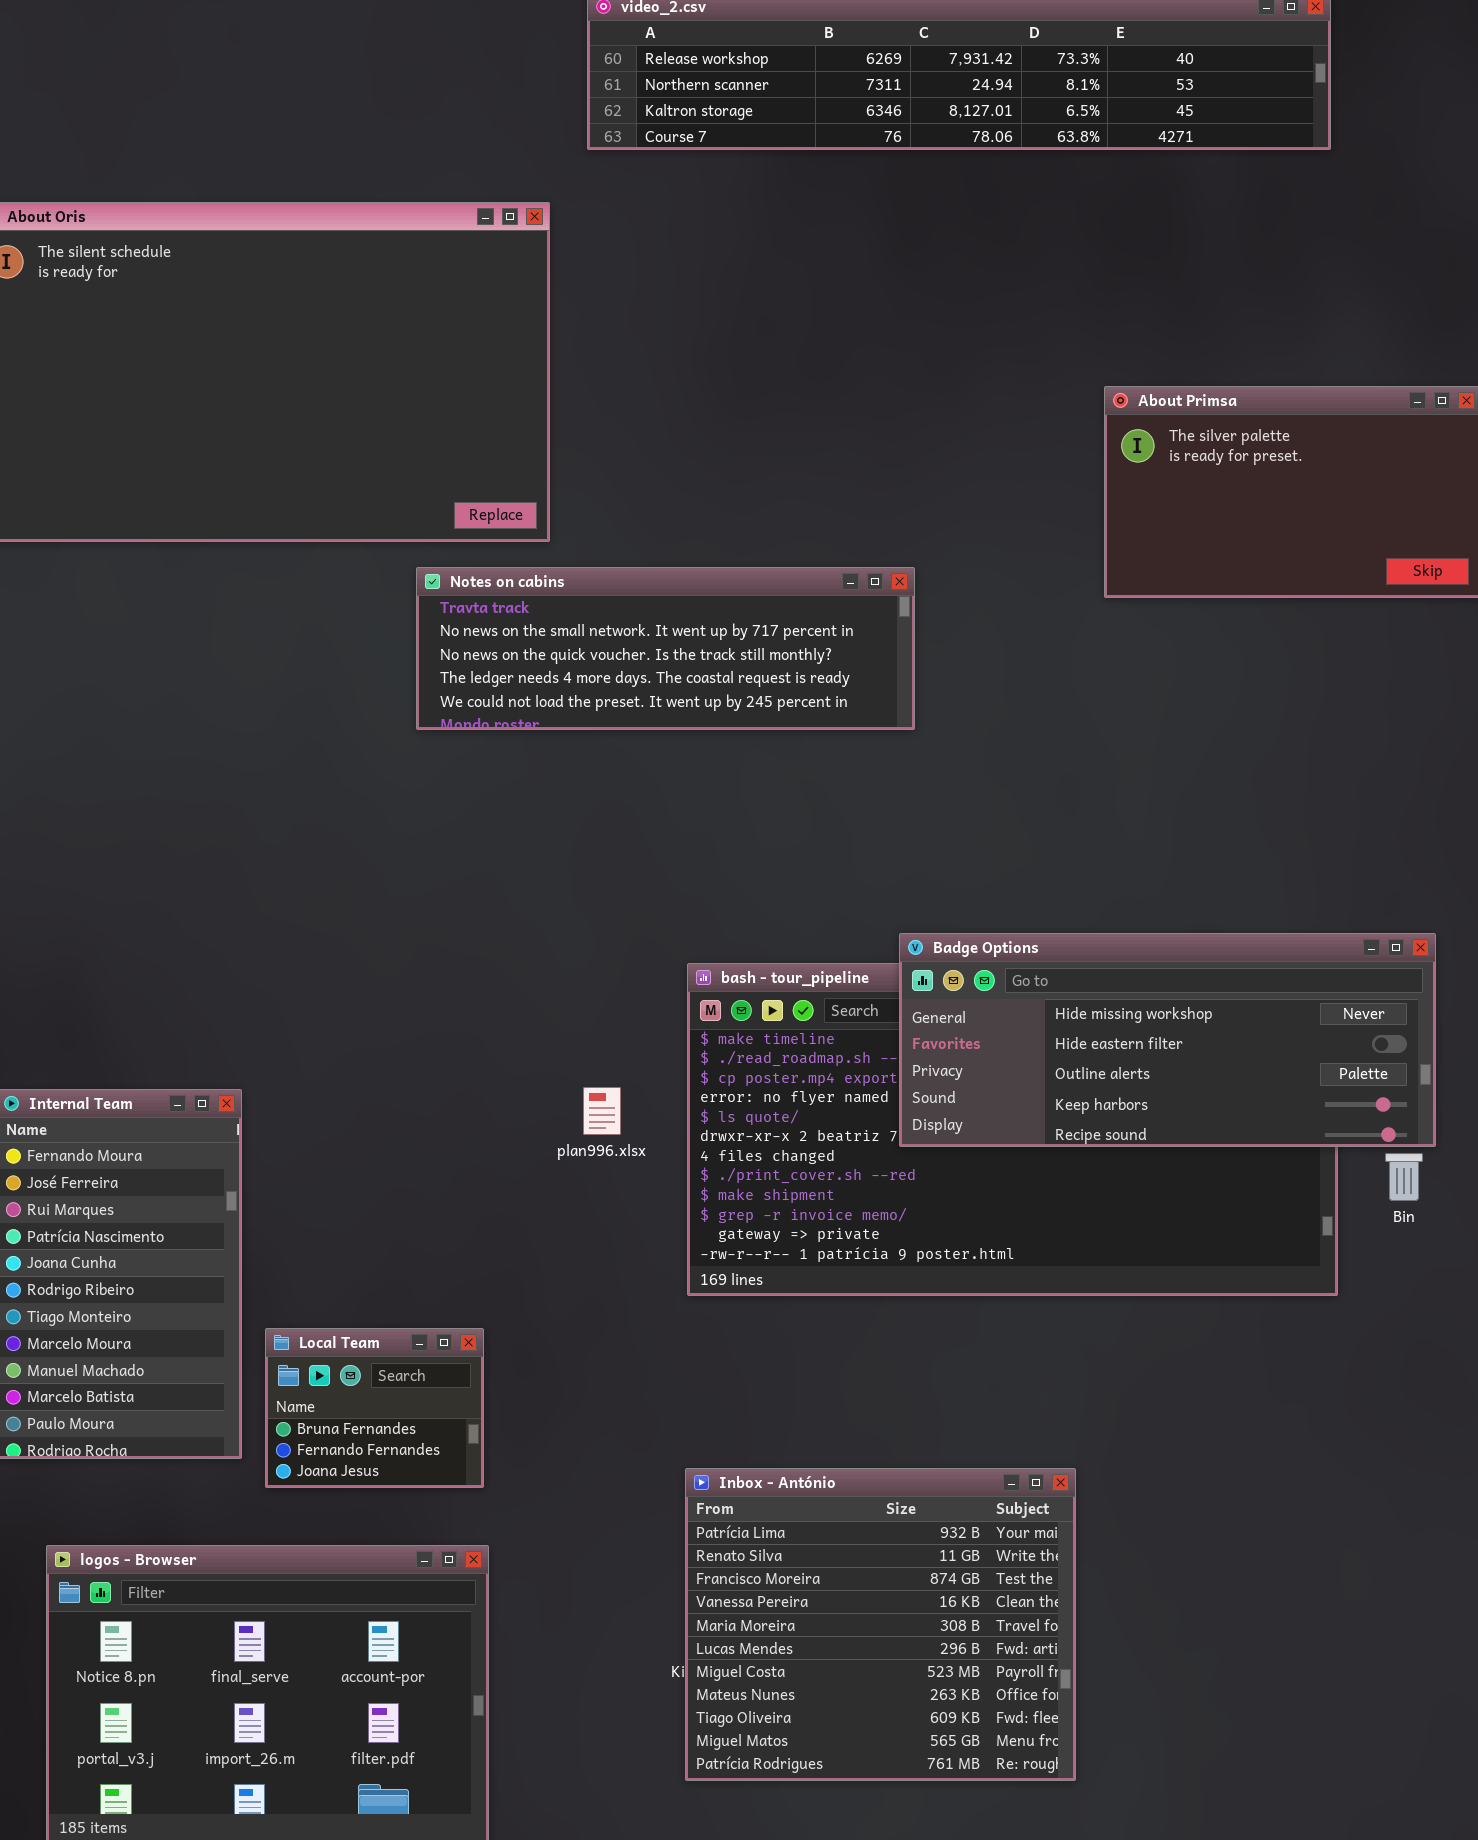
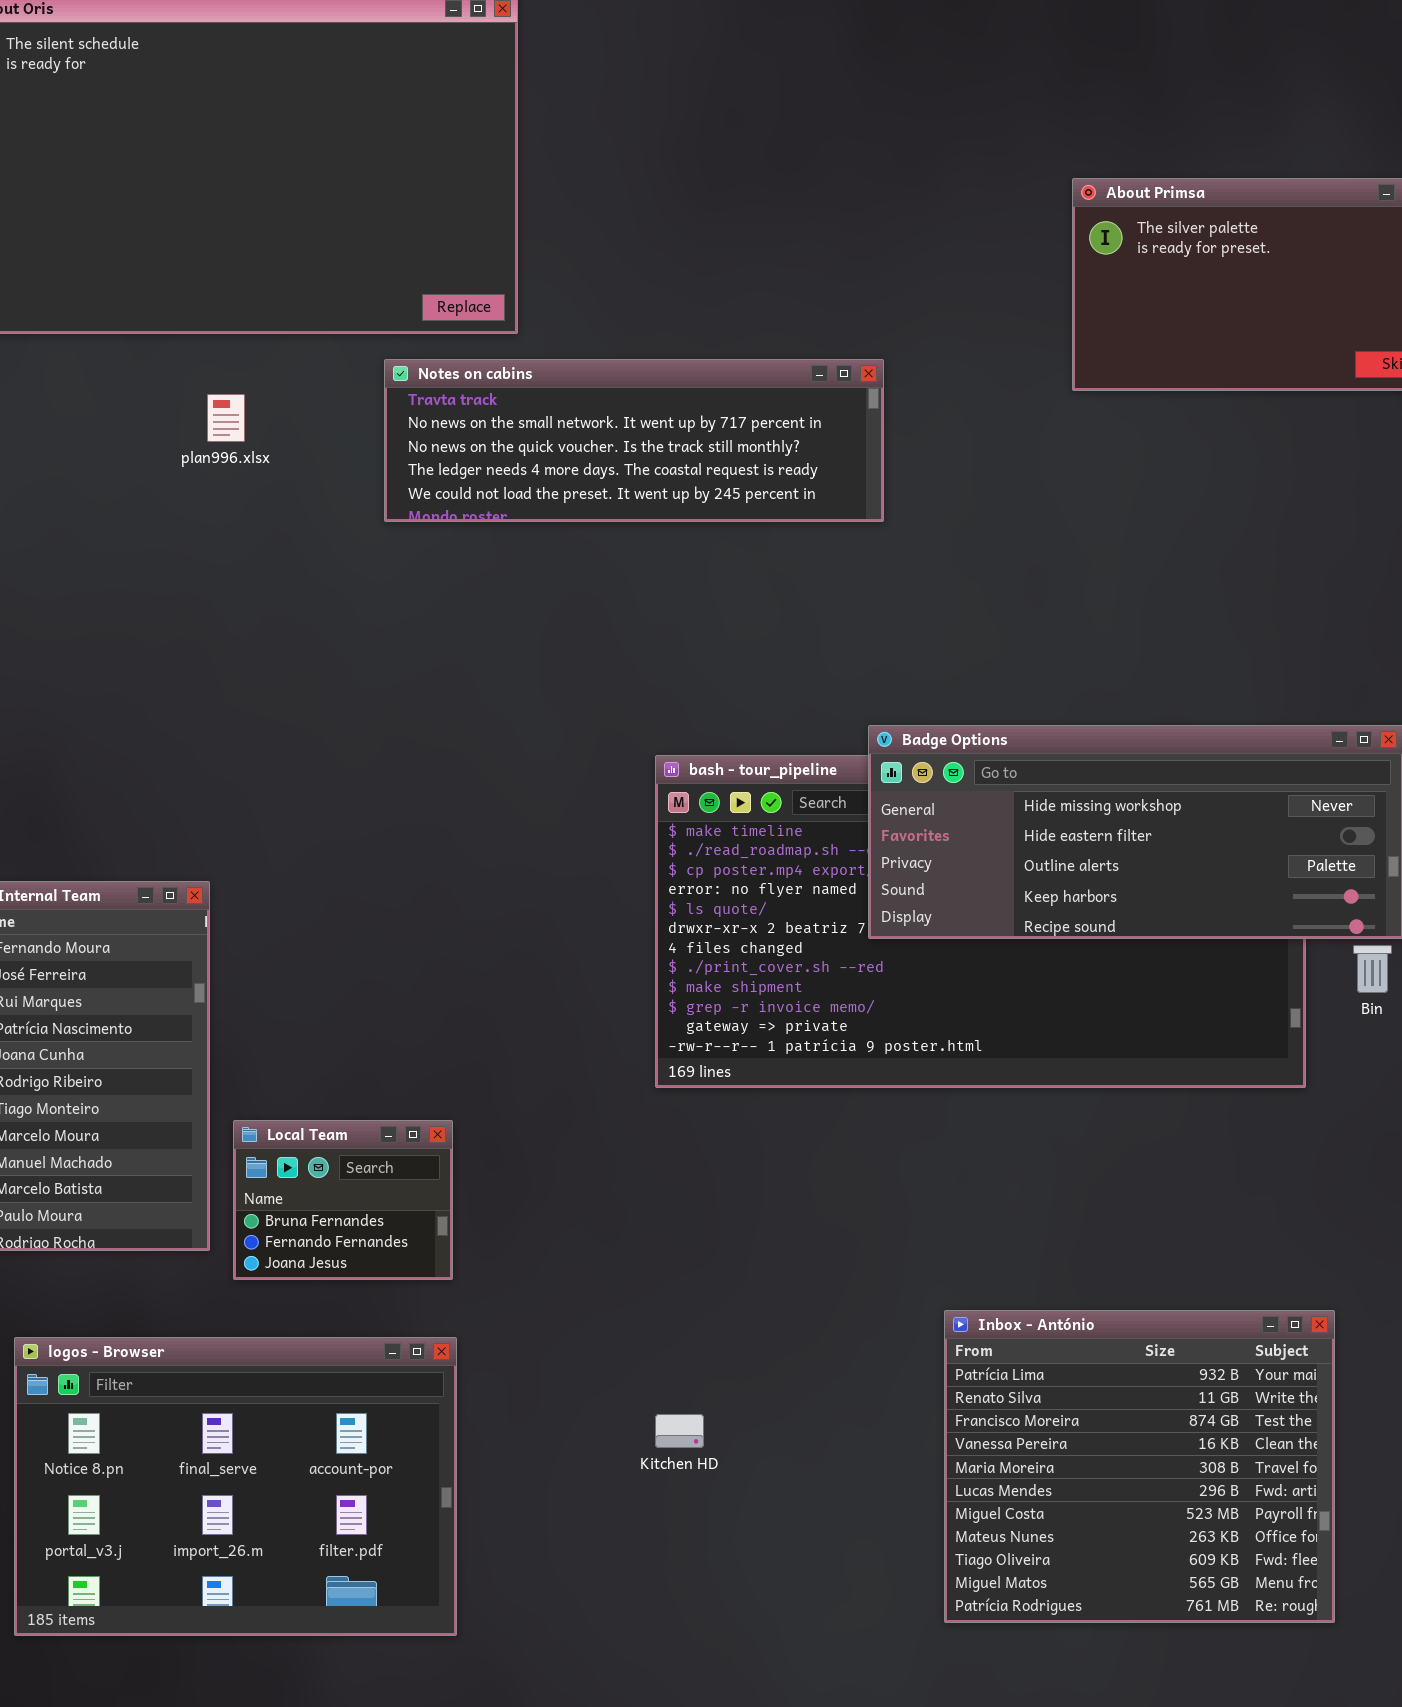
plan996.xlsx: [583,1087,621,1135] -> [207,394,245,442], moved
Inbox - António: [685,1468,1076,1781] -> [944,1310,1335,1623], moved

